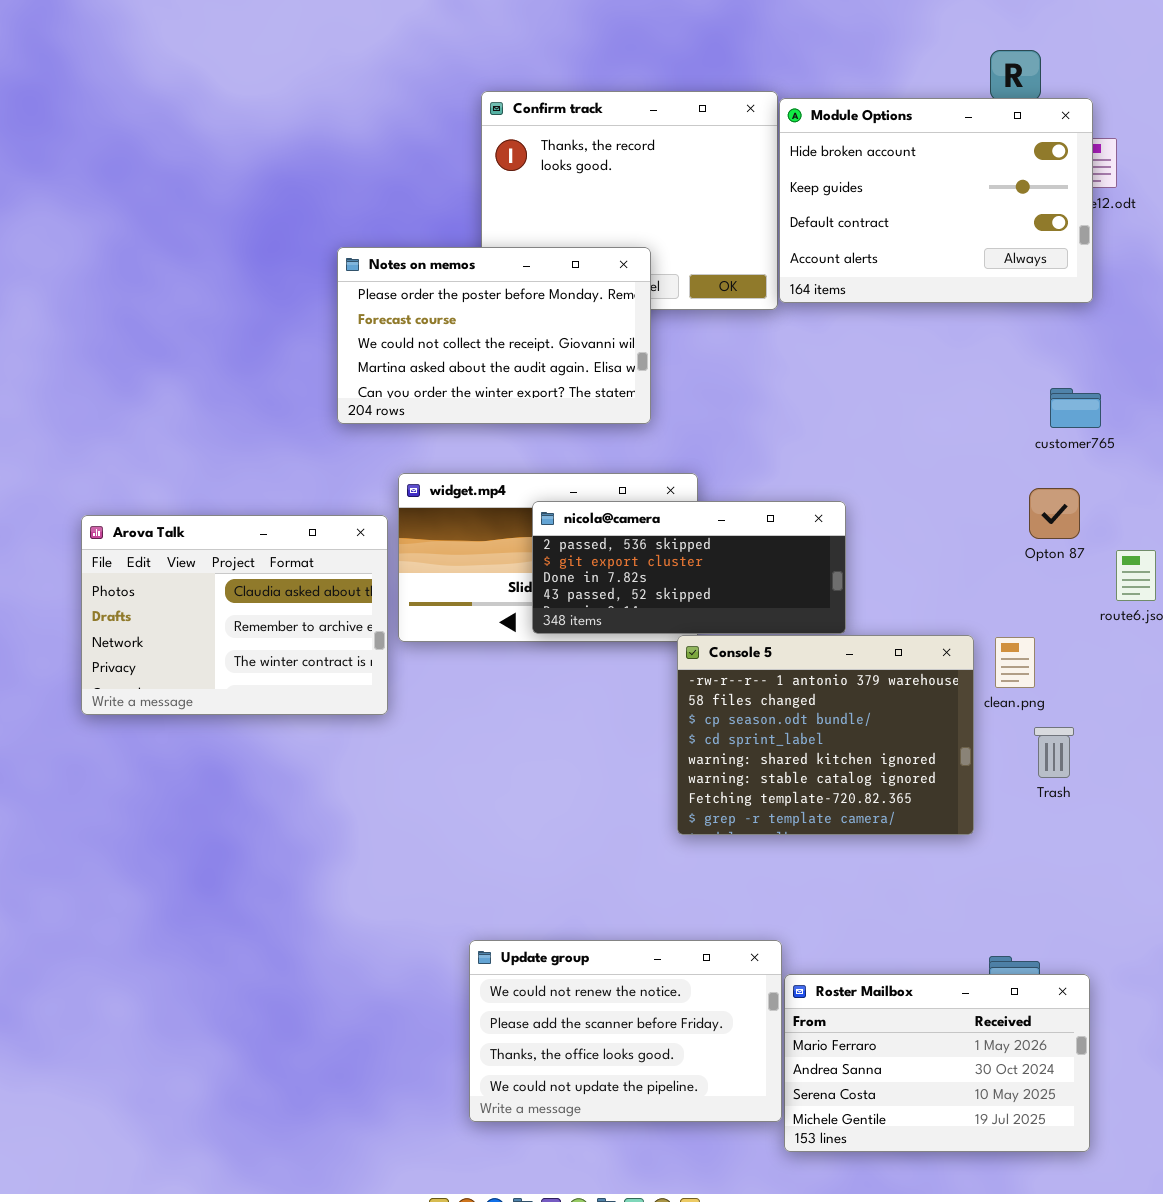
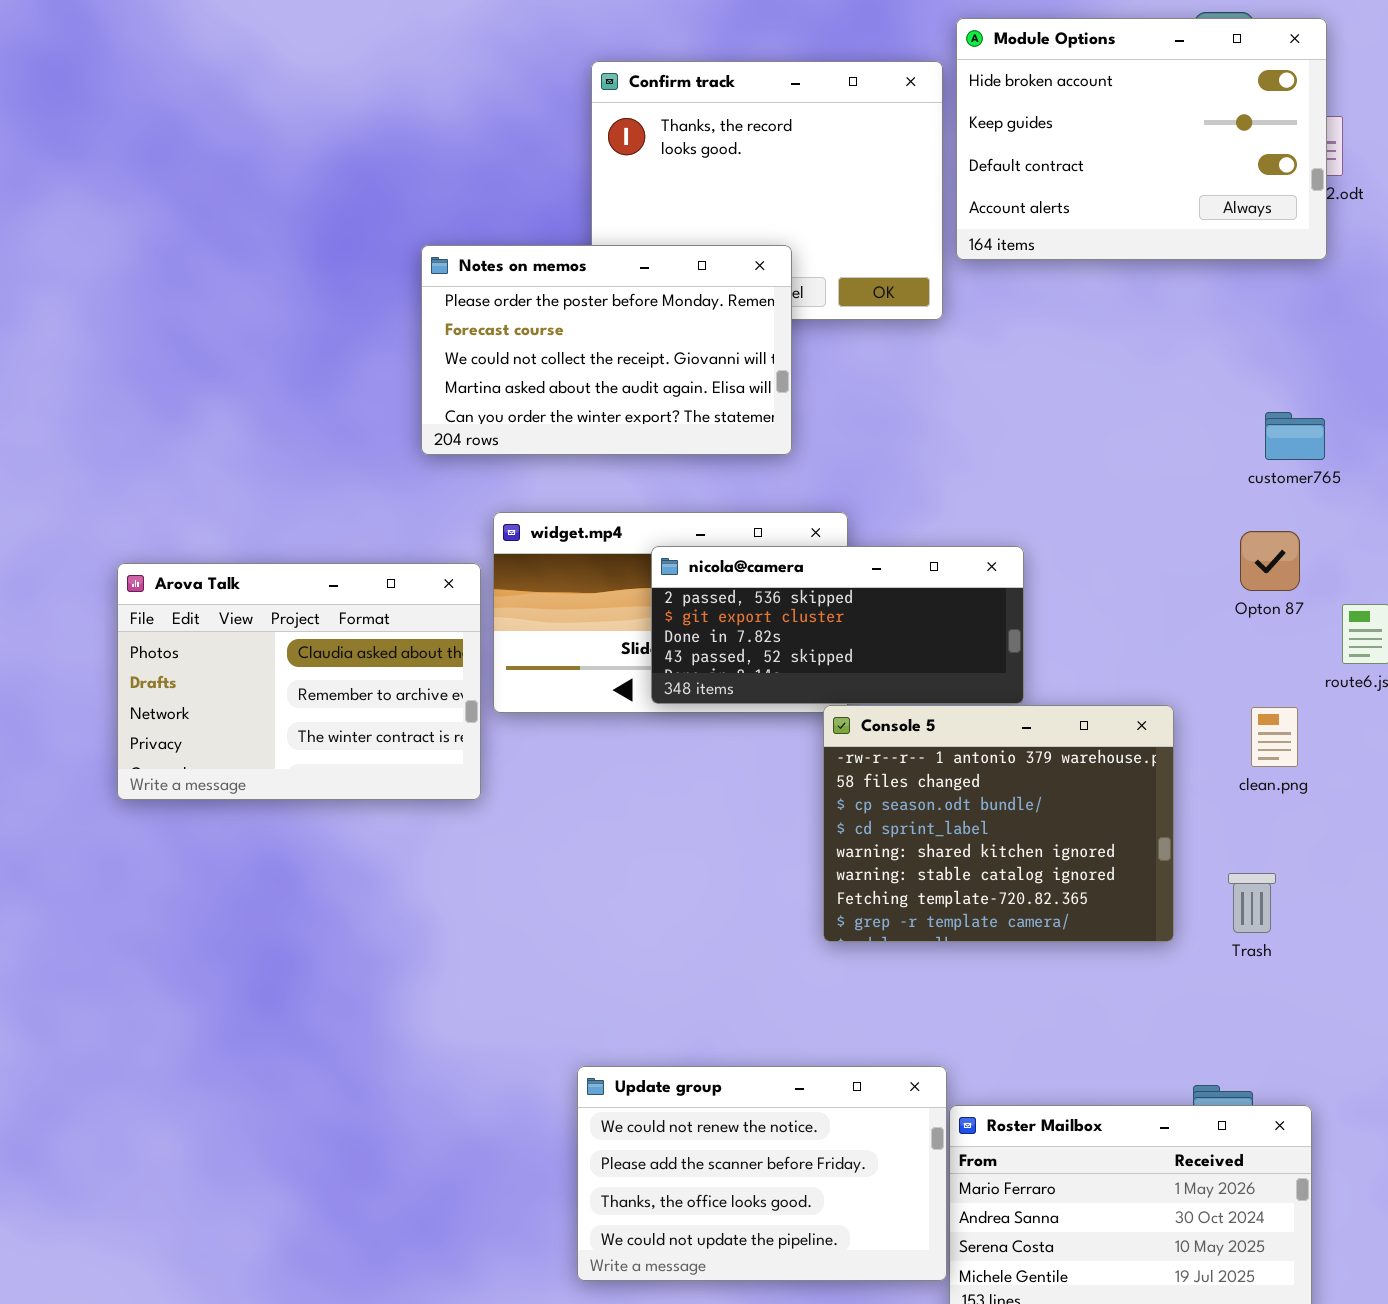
Module Options: [779,98,1093,303] -> [956,18,1327,260], moved
clean.png: [995,637,1035,688] -> [1251,707,1298,767], moved
Trash: [1034,727,1074,778] -> [1228,873,1276,933], moved

